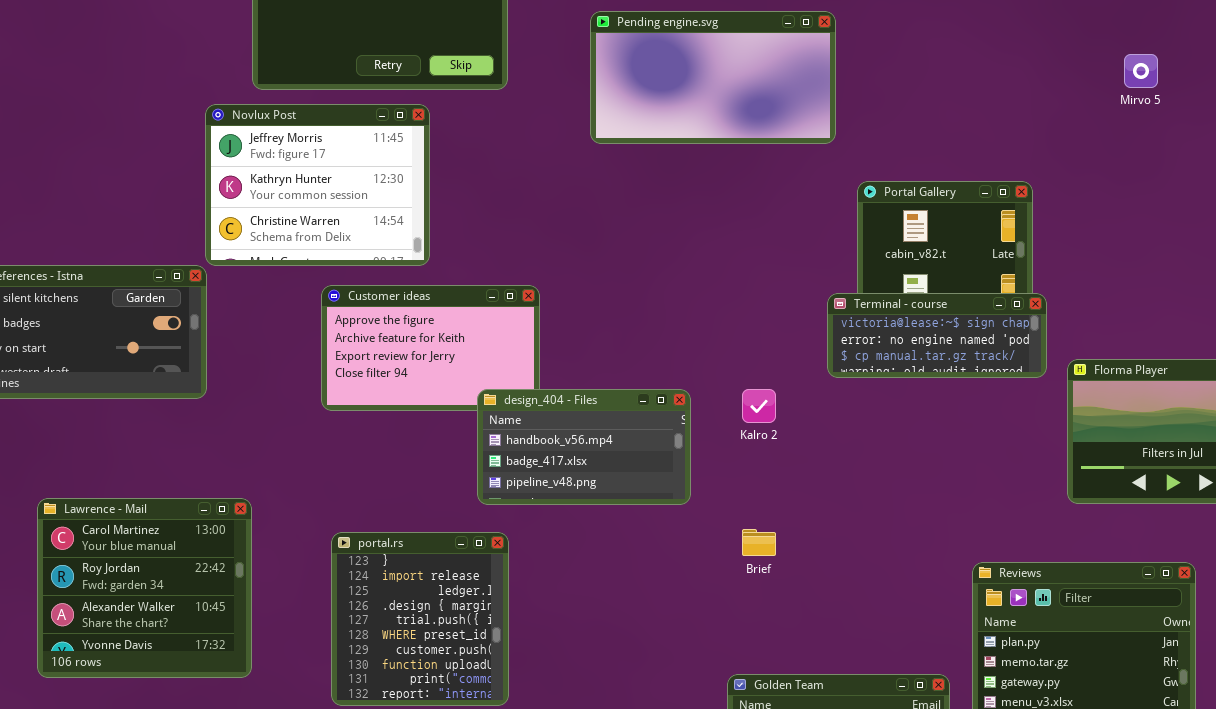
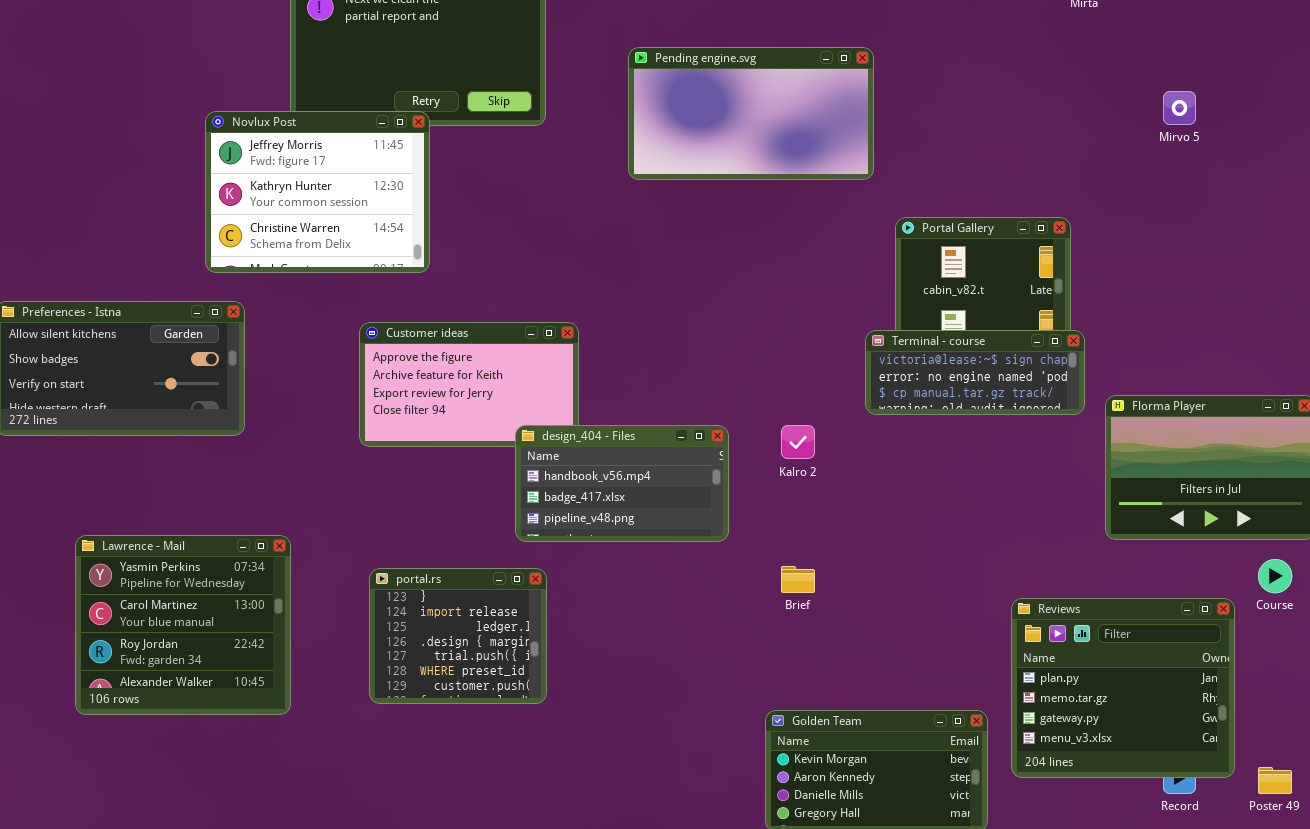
Novlux Post: [205,104,430,266] -> [205,111,430,273], moved
Lawrence - Mail: [37,498,252,678] -> [75,535,291,715], scrolled up 1 row
portal.rs: [331,532,509,706] -> [369,568,547,704], resized

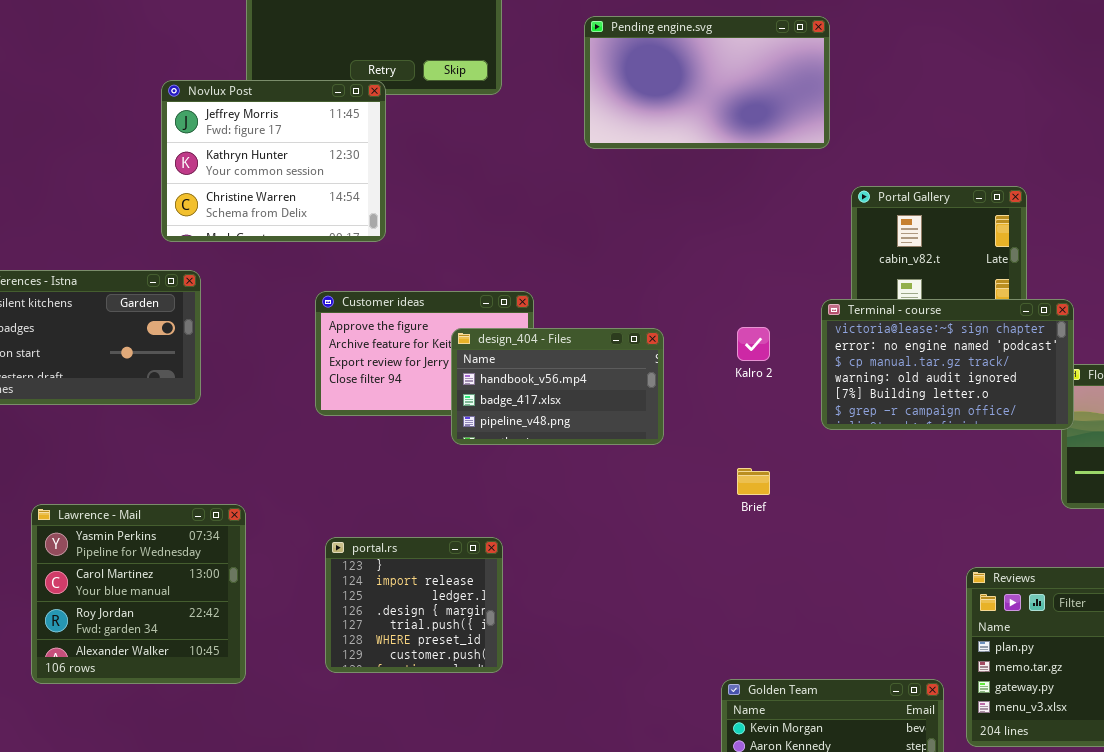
Terminal - course: [865,330,1085,415] -> [821,299,1074,430], resized
design_404 - Files: [515,425,729,542] -> [451,328,664,445], moved
Kalro 2: [781,425,815,459] -> [737,327,770,361], moved
Brief: [781,566,815,593] -> [737,468,770,495], moved

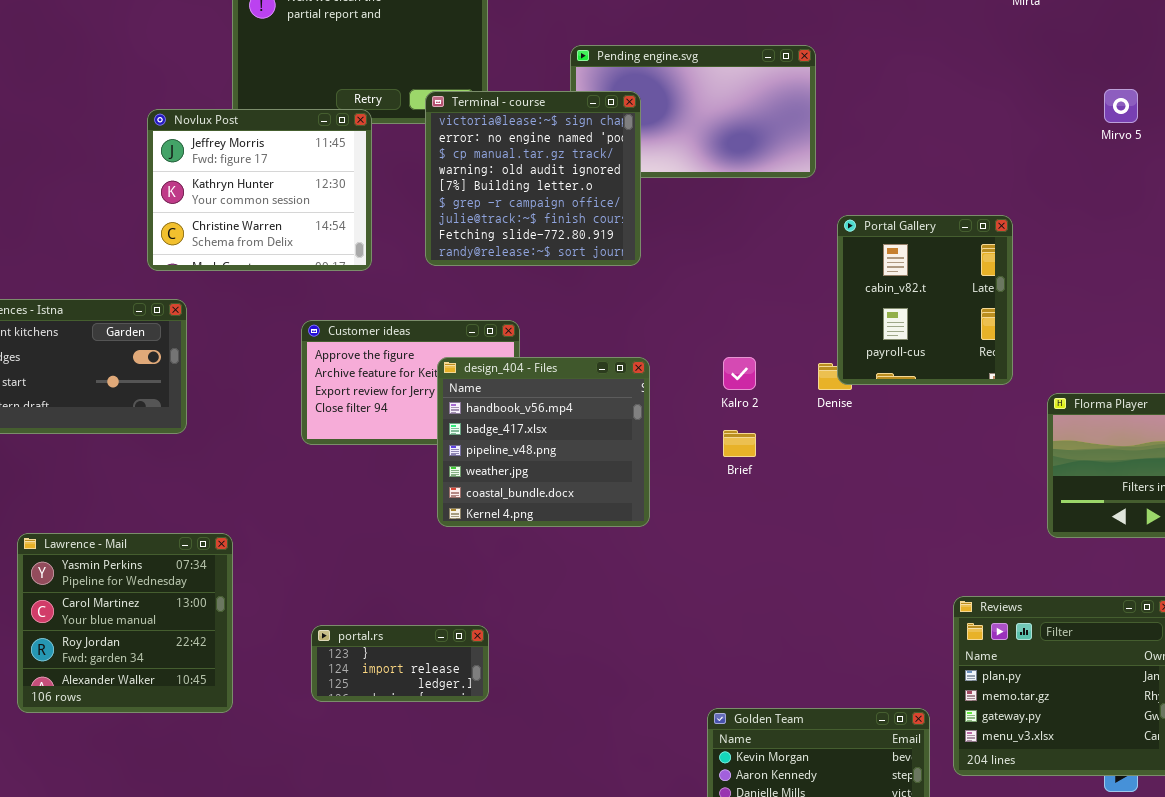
Terminal - course: [821,299,1074,430] -> [425,91,641,266], moved, resized
design_404 - Files: [451,328,664,445] -> [437,357,650,527], resized
Brief: [737,468,770,495] -> [723,430,756,457], moved
portal.rs: [325,537,503,673] -> [311,625,489,702], resized

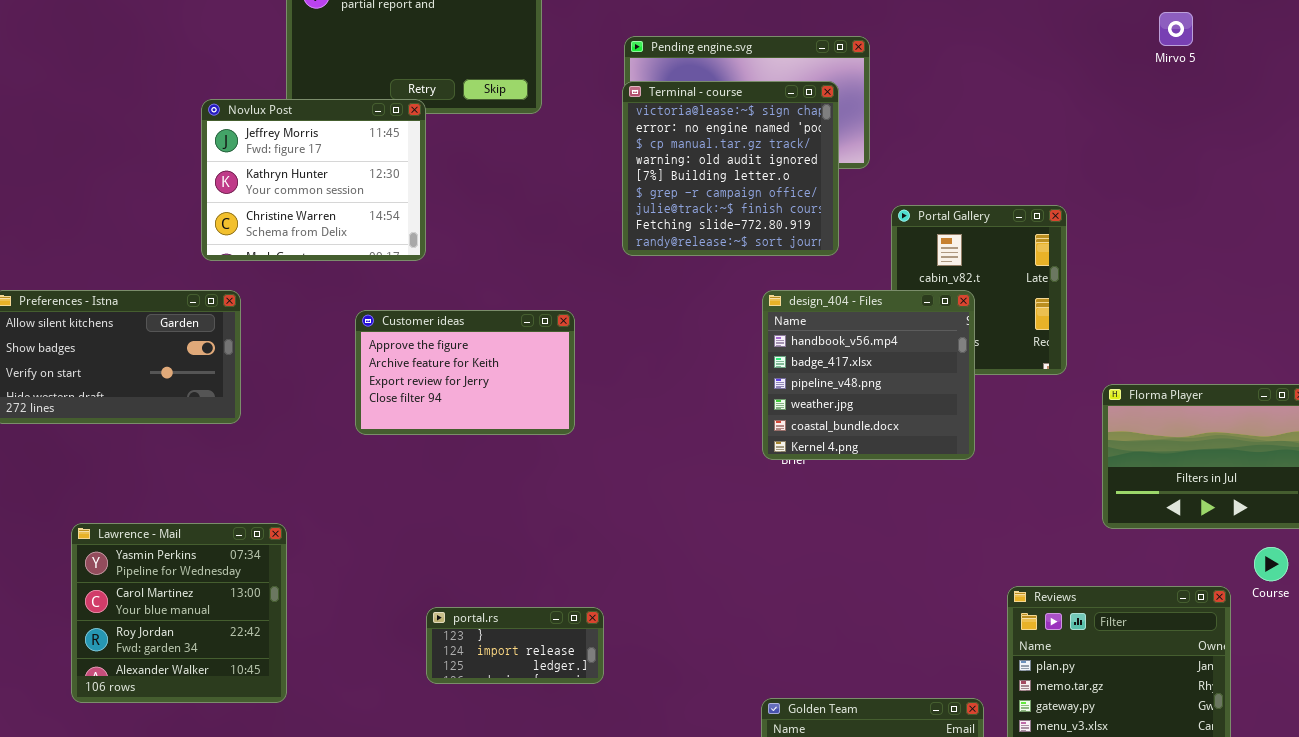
Mirvo 5: [1104,89,1138,123] -> [1159,12,1193,46], moved
Terminal - course: [425,91,641,266] -> [622,81,839,256], moved
design_404 - Files: [437,357,650,527] -> [762,290,975,460], moved
portal.rs: [311,625,489,702] -> [426,607,604,684], moved

